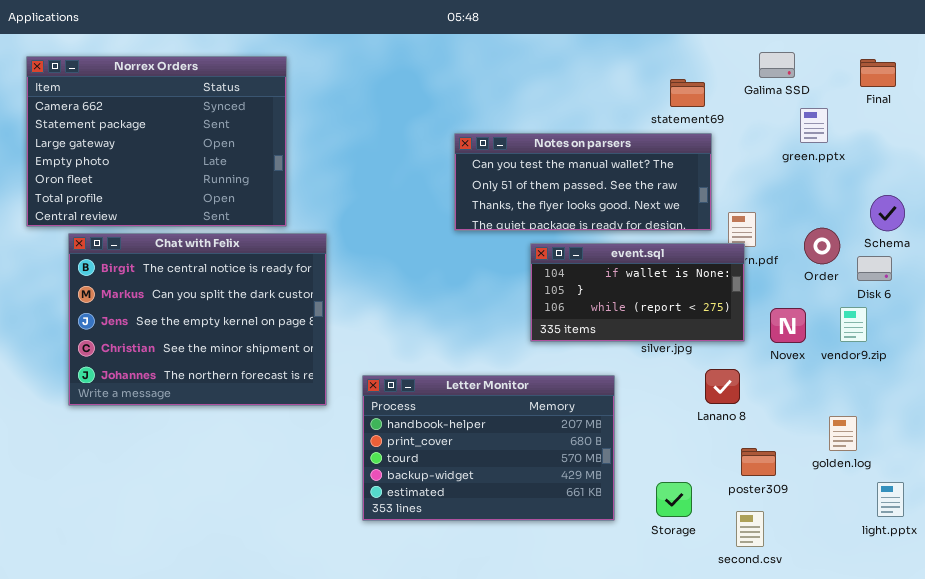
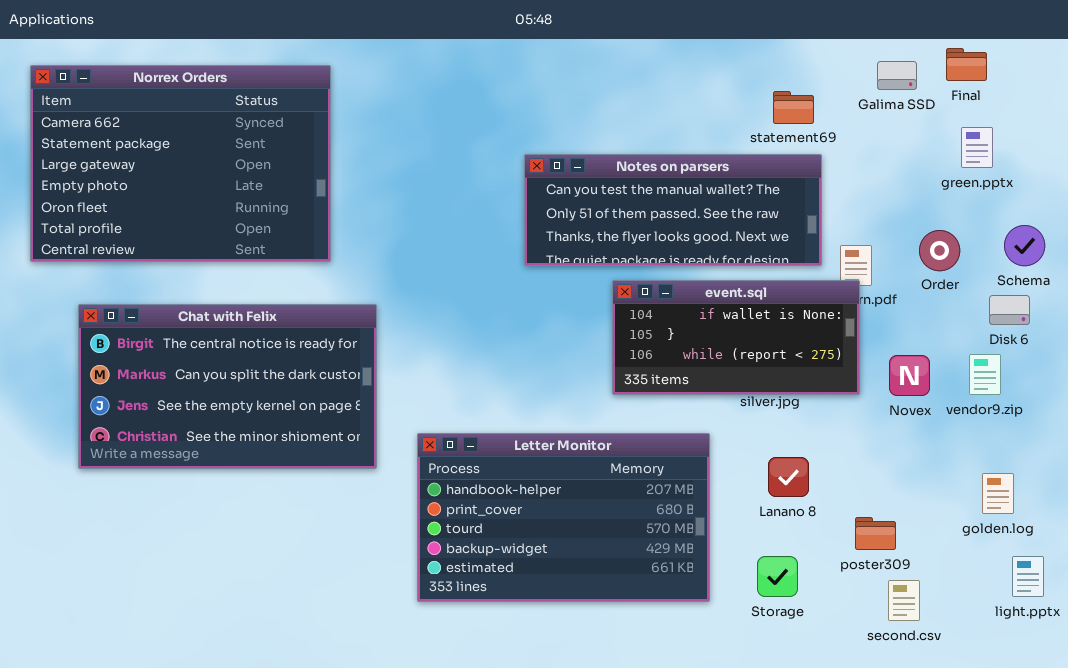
Final: [860,59,896,87] -> [946,48,987,81], moved
green.pptx: [800,108,828,143] -> [961,127,993,168], moved
Order: [804,228,840,264] -> [919,230,960,271], moved
Chat with Felix: [68,233,327,406] -> [78,304,377,469], resized
Lanano 8: [705,369,740,404] -> [768,457,809,497], moved
golden.log: [829,416,857,451] -> [982,473,1014,514], moved
second.csv: [736,511,764,547] -> [888,580,920,621], moved

